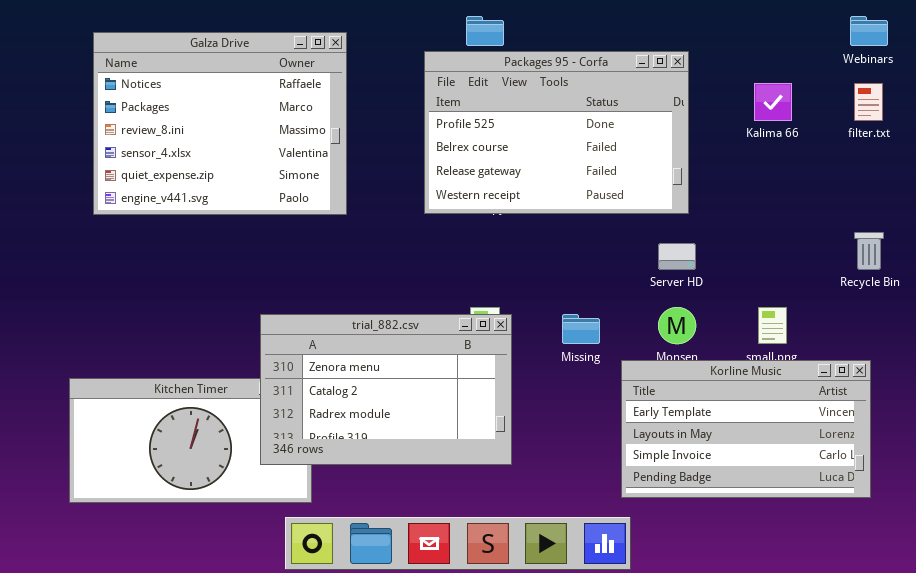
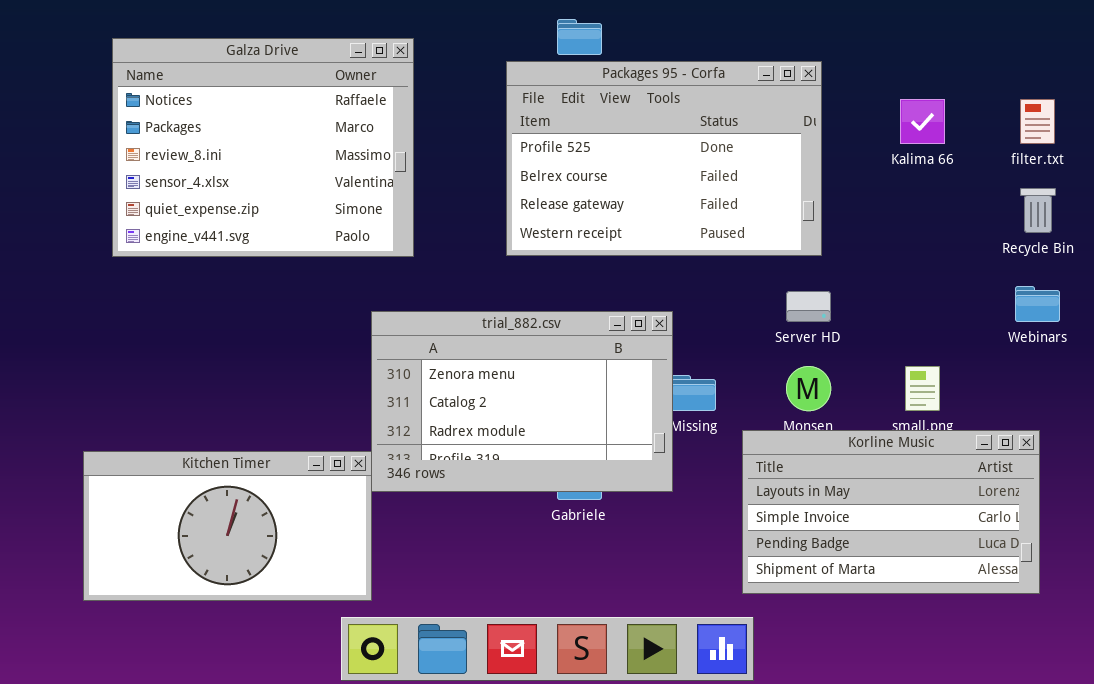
Webinars: [850,16,888,46] -> [1015,286,1060,322], moved
Recycle Bin: [854,232,884,270] -> [1020,188,1056,233], moved
trial_882.csv: [260,314,512,465] -> [371,311,673,492], moved
Korline Music: [621,360,871,498] -> [742,430,1040,594], scrolled down 1 row

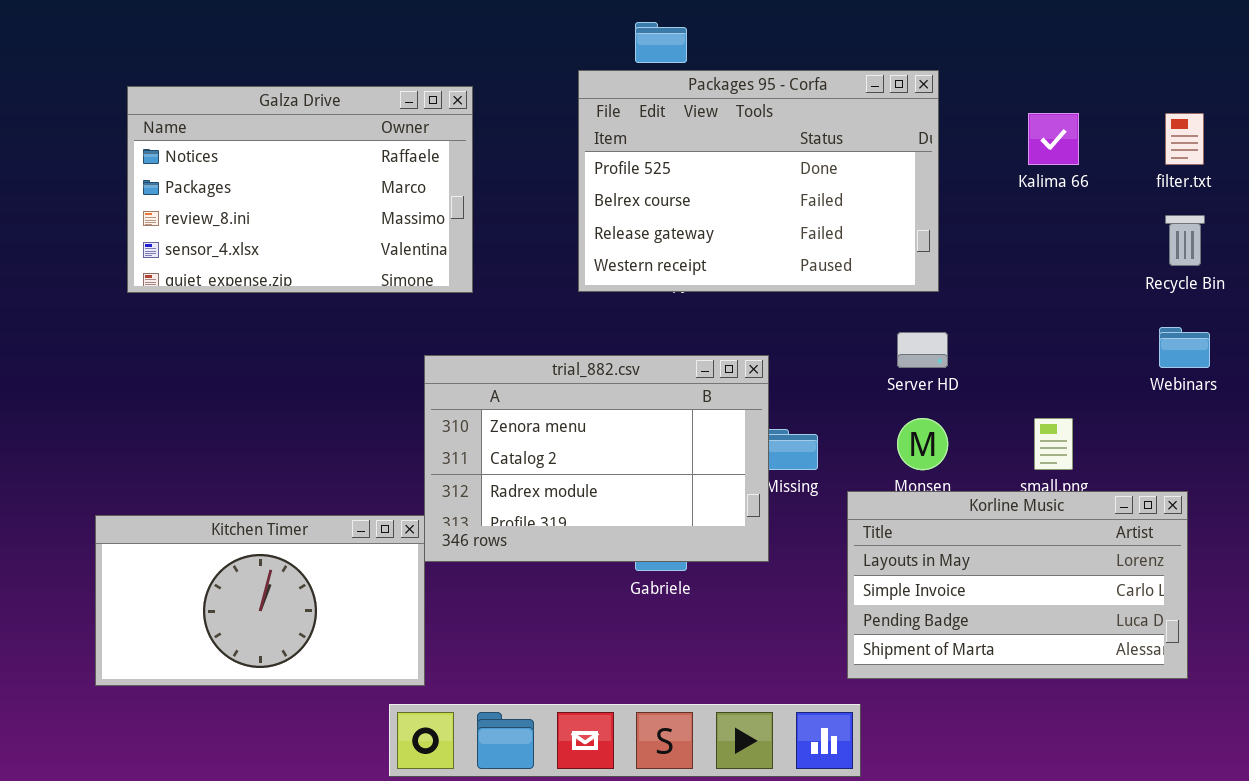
Galza Drive: [112,38,414,257] -> [127,86,473,293], resized

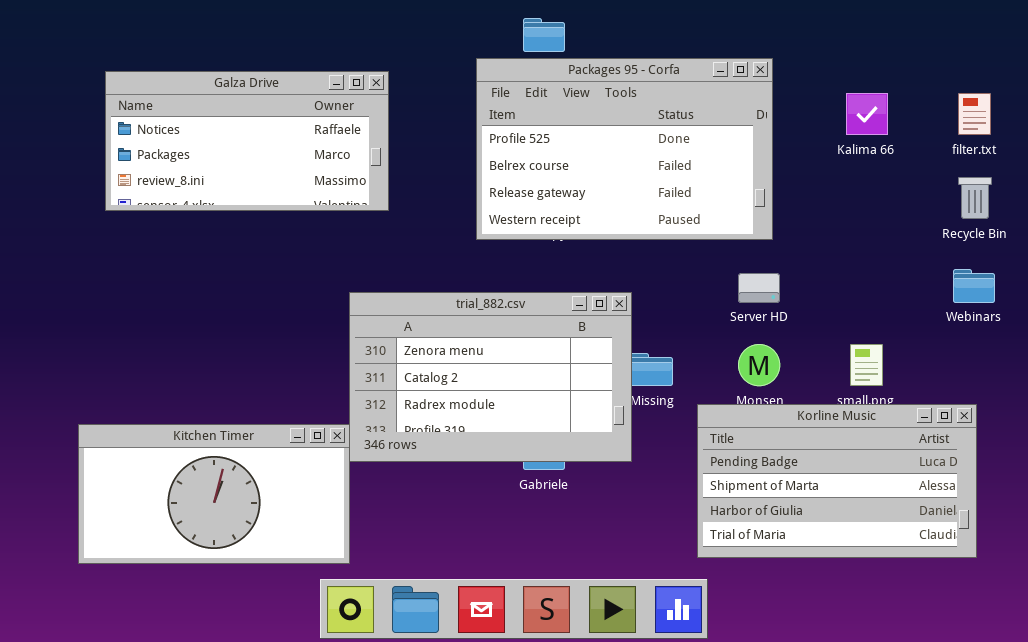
Galza Drive: [127,86,473,293] -> [105,71,389,211], resized
Korline Music: [847,491,1188,679] -> [697,404,977,558], scrolled down 2 rows

